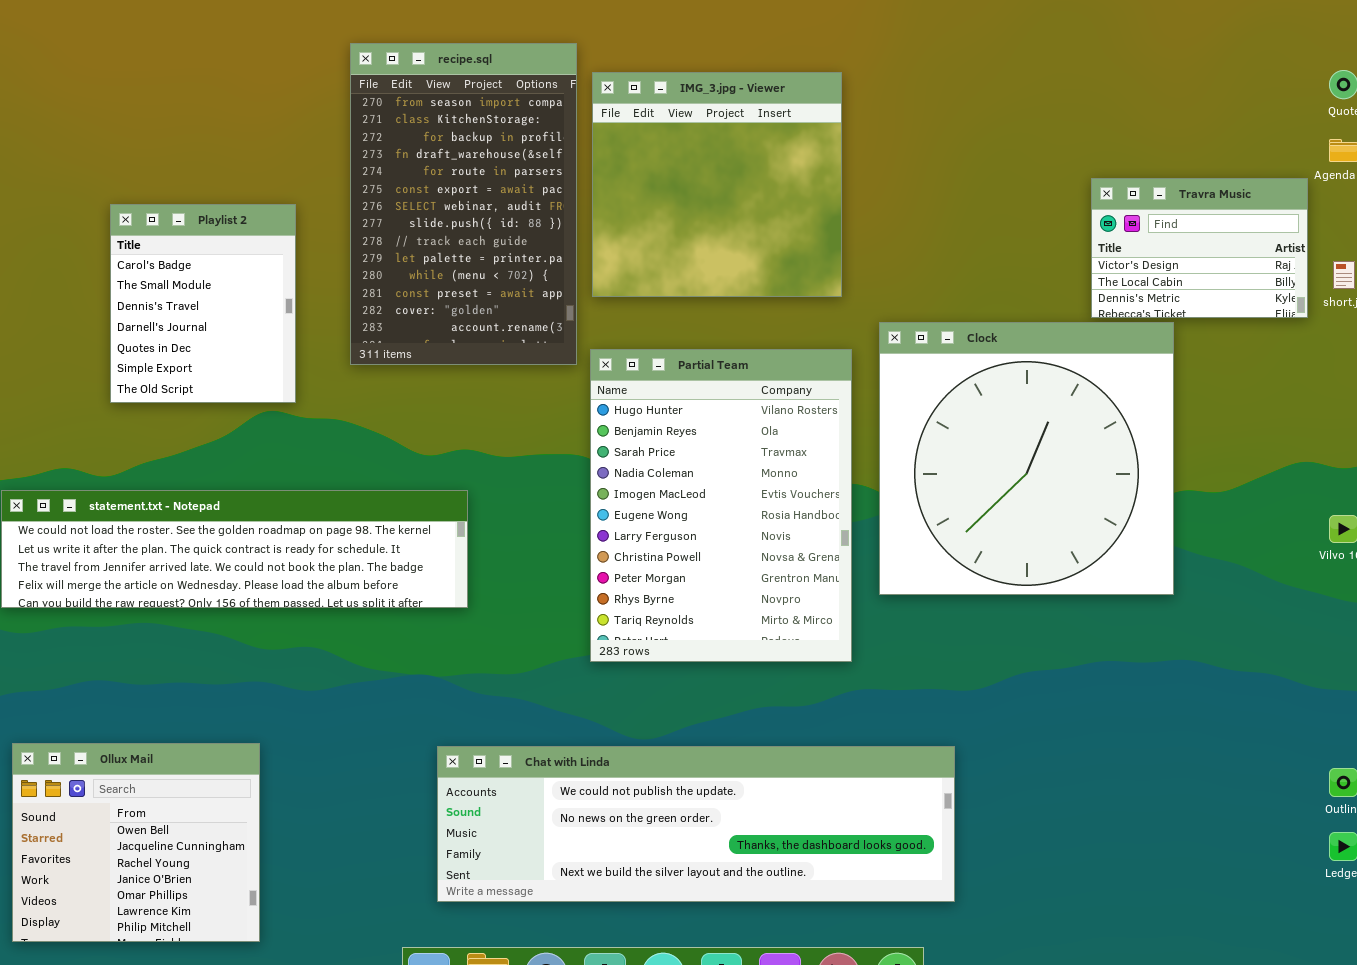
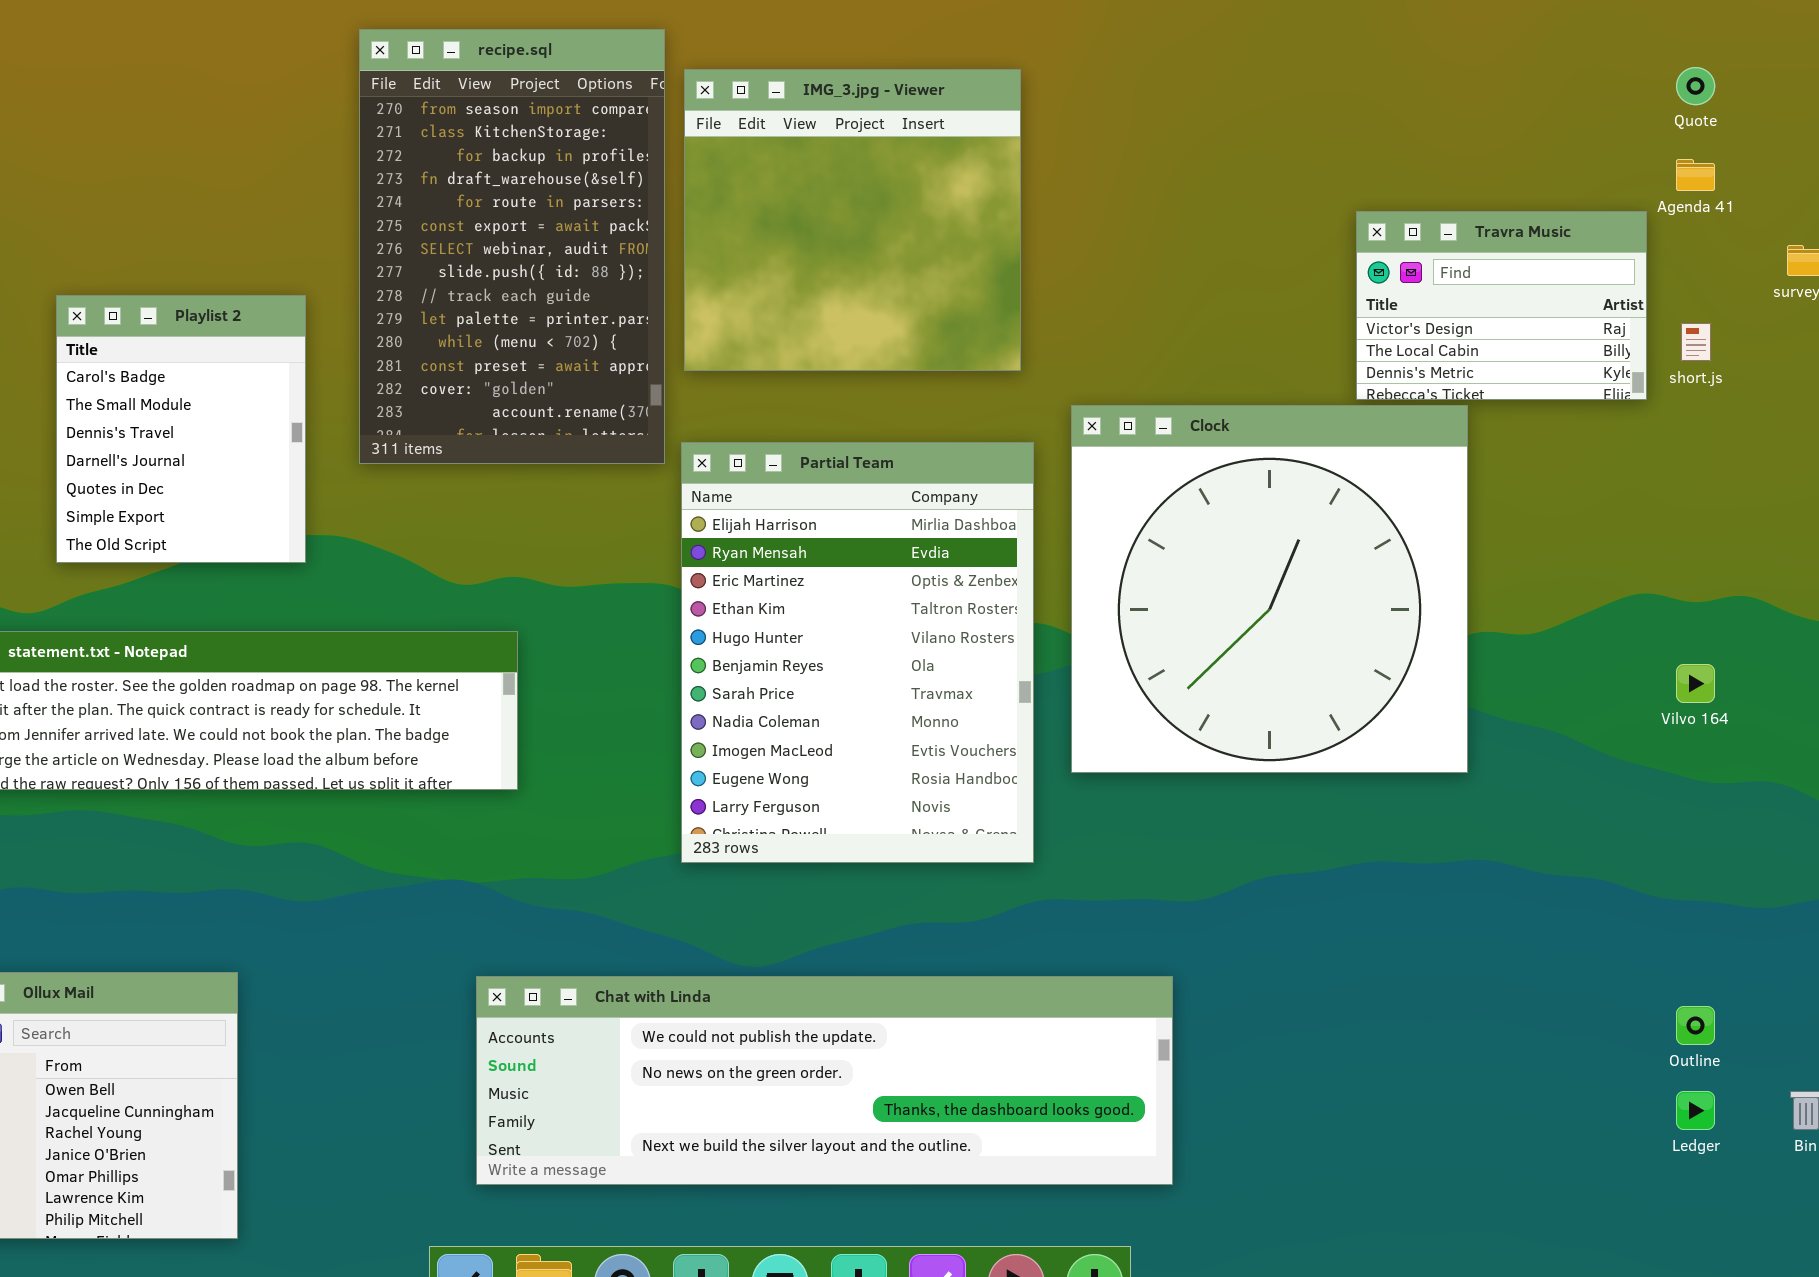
Playlist 2: [110,204,296,403] -> [56,295,306,563], moved
Partial Team: [590,349,852,662] -> [681,442,1034,863], scrolled up 4 rows

